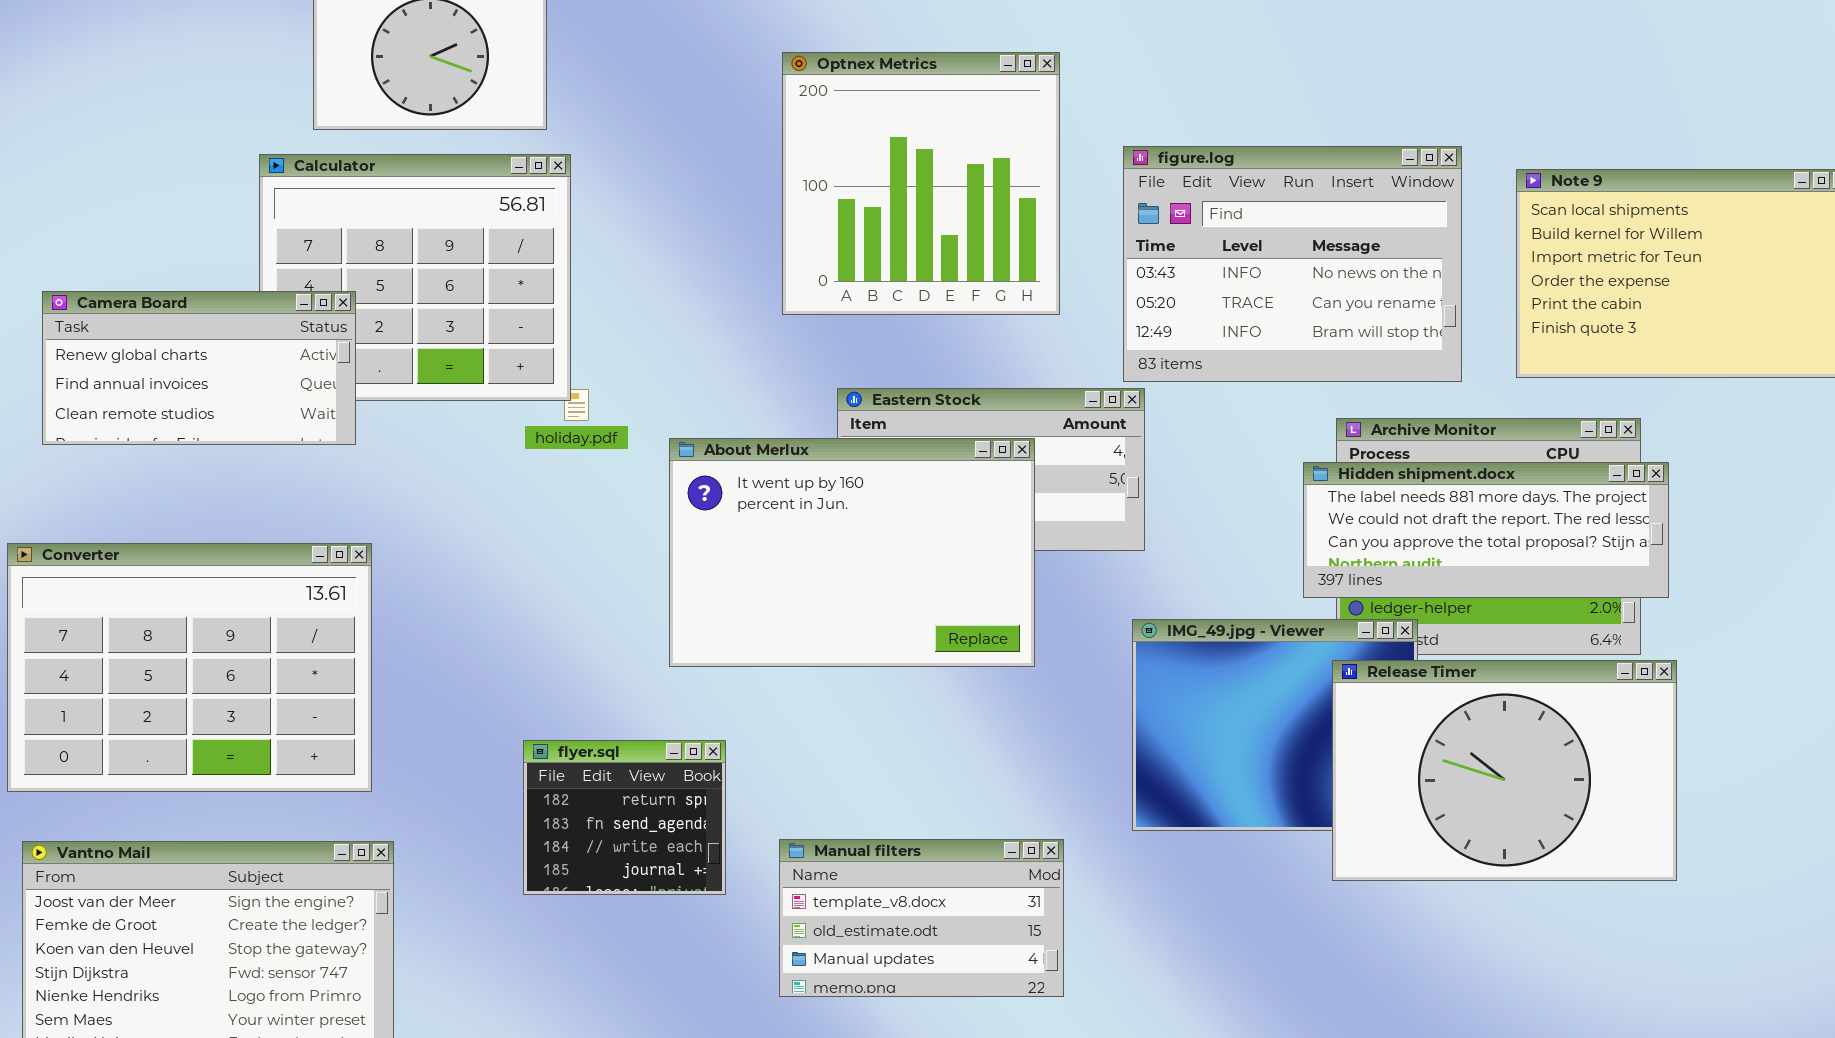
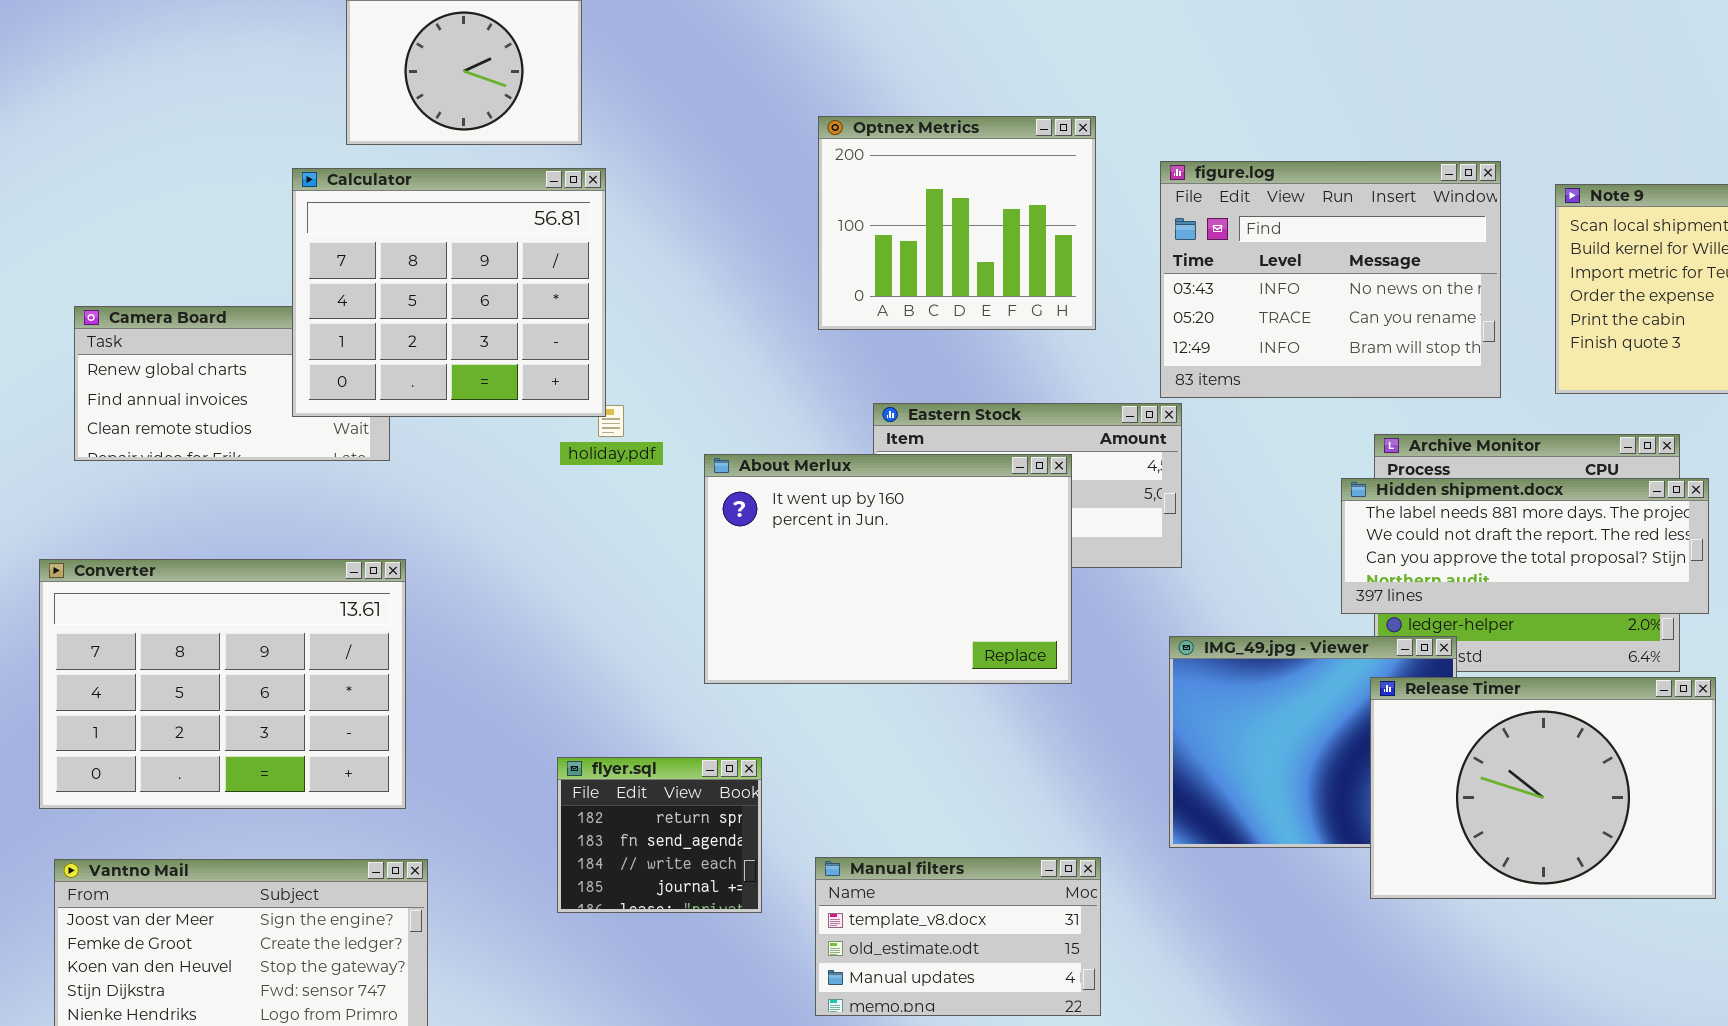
Optnex Metrics: [782,52,1060,315] -> [818,116,1096,330], resized
Calculator: [259,154,571,401] -> [292,168,606,417], raised

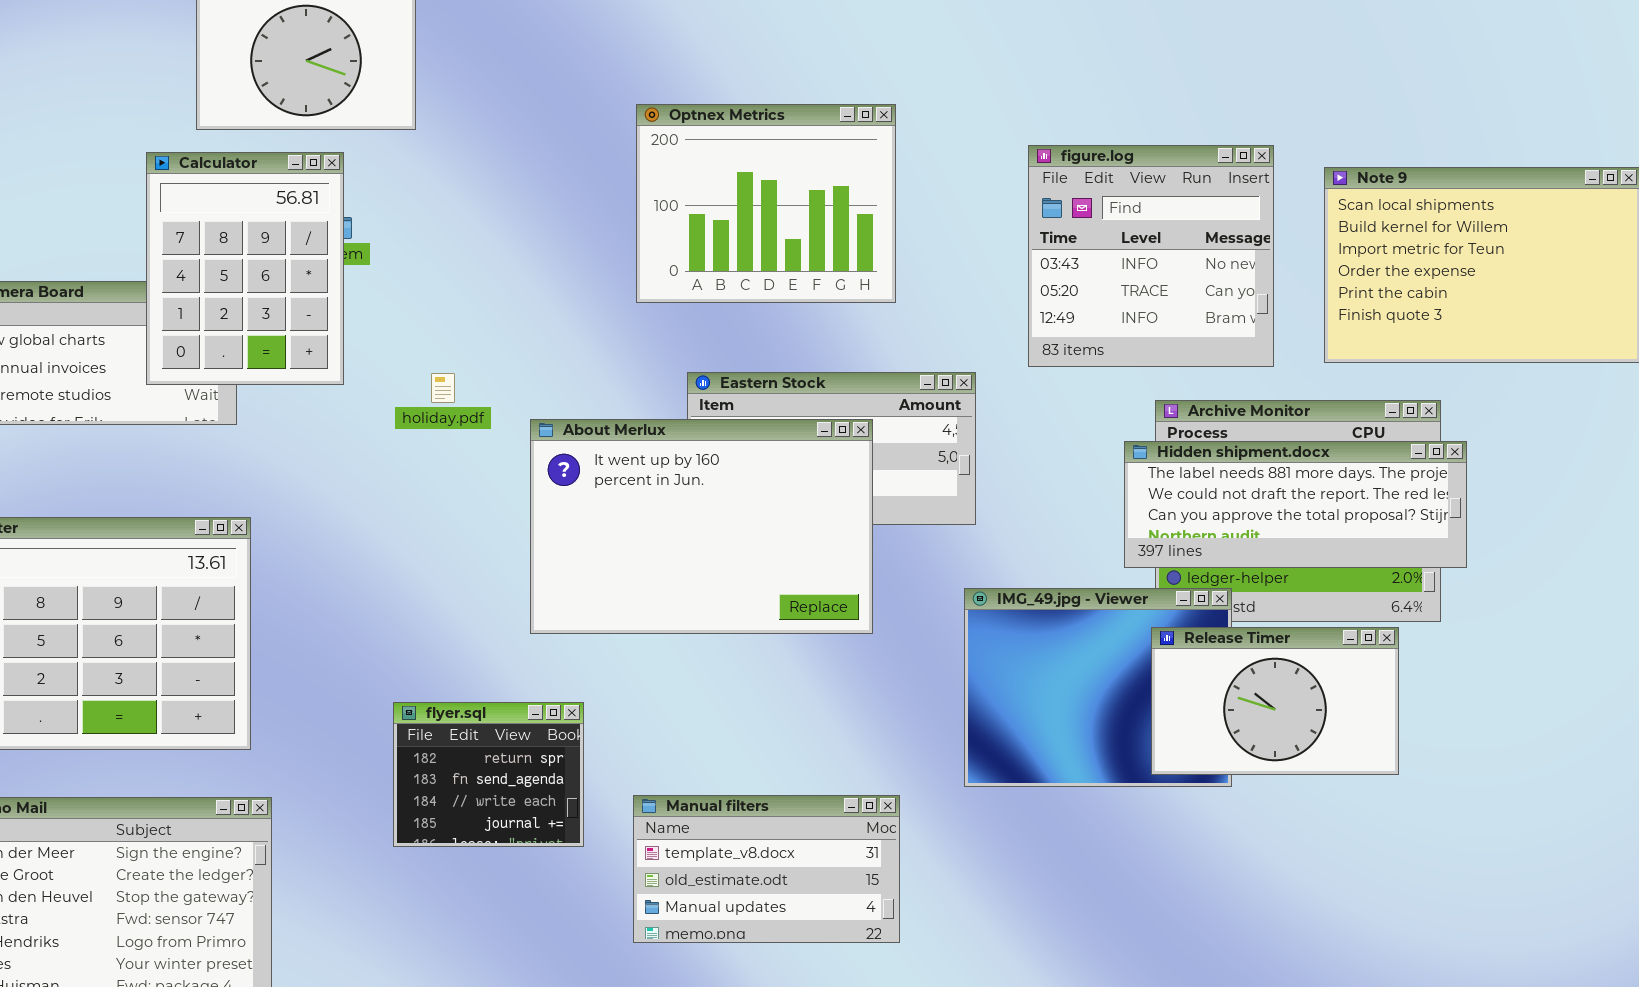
figure.log: [1160,161,1501,398] -> [1028,145,1274,367], resized
Calculator: [292,168,606,417] -> [146,152,344,385], resized
Release Timer: [1370,677,1716,899] -> [1151,627,1399,775], resized

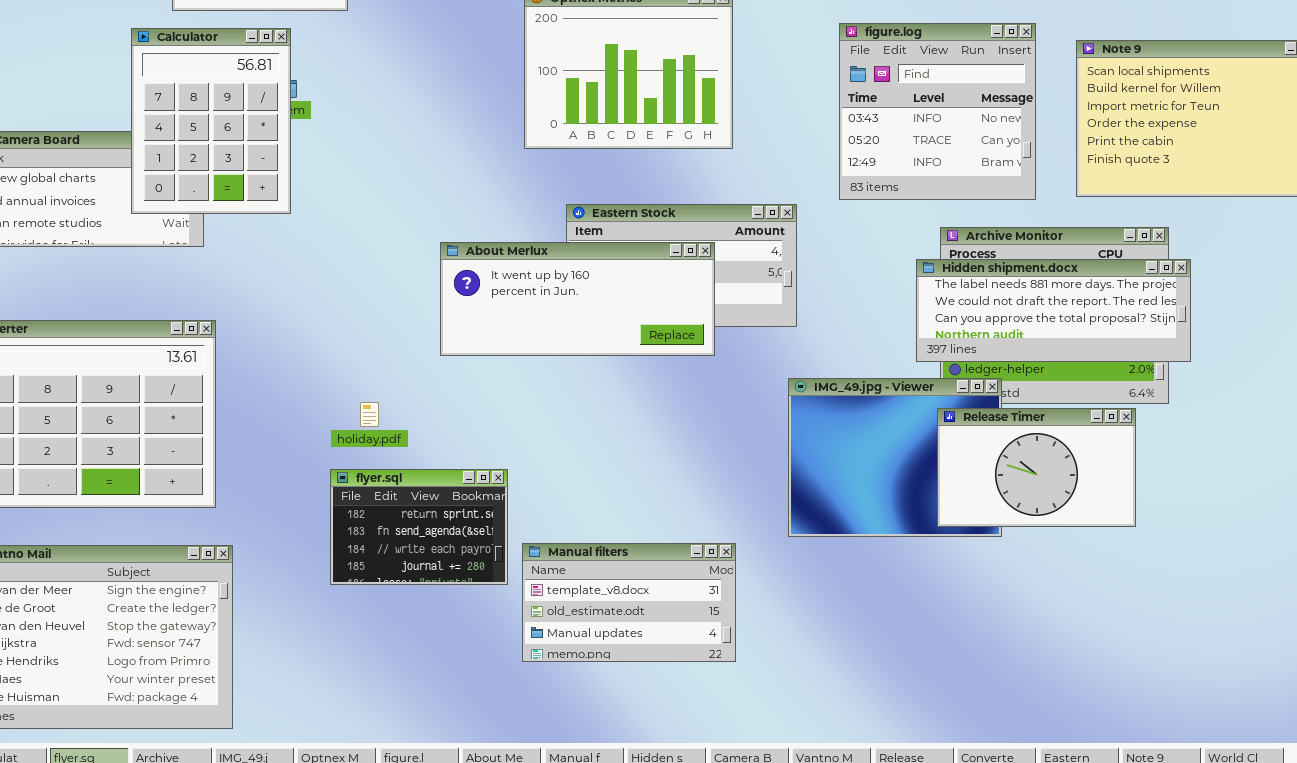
holiday.pdf: [431,373,455,403] -> [360,402,379,427], moved
About Merlux: [530,419,873,634] -> [440,242,715,356], resized
flyer.sql: [393,702,584,847] -> [330,469,508,585], resized

